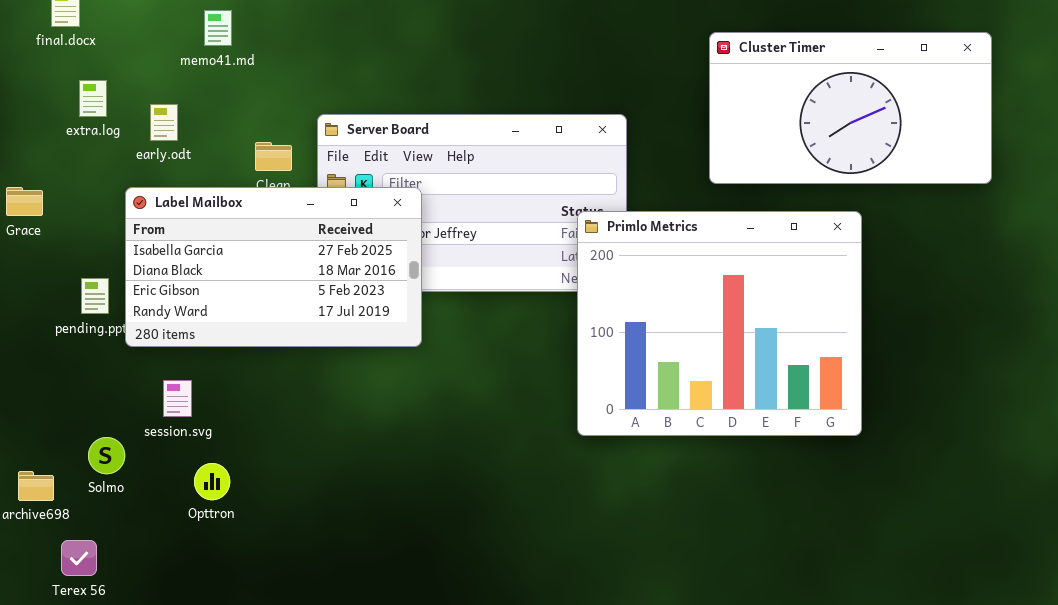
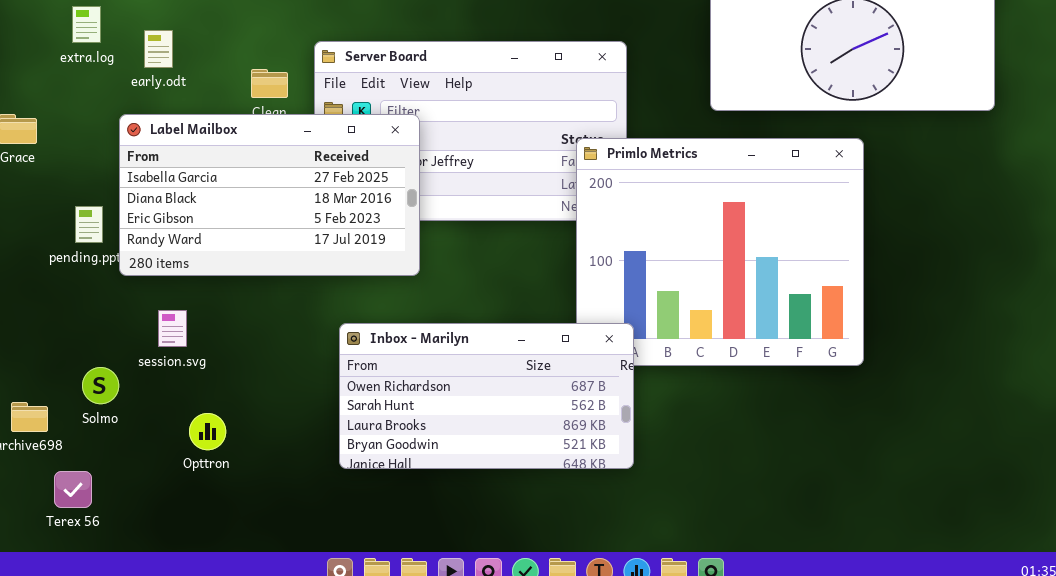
Inbox - Marilyn: none -> [339,323,634,469], opened
Opttron: [194,463,230,500] -> [189,413,226,450], moved

